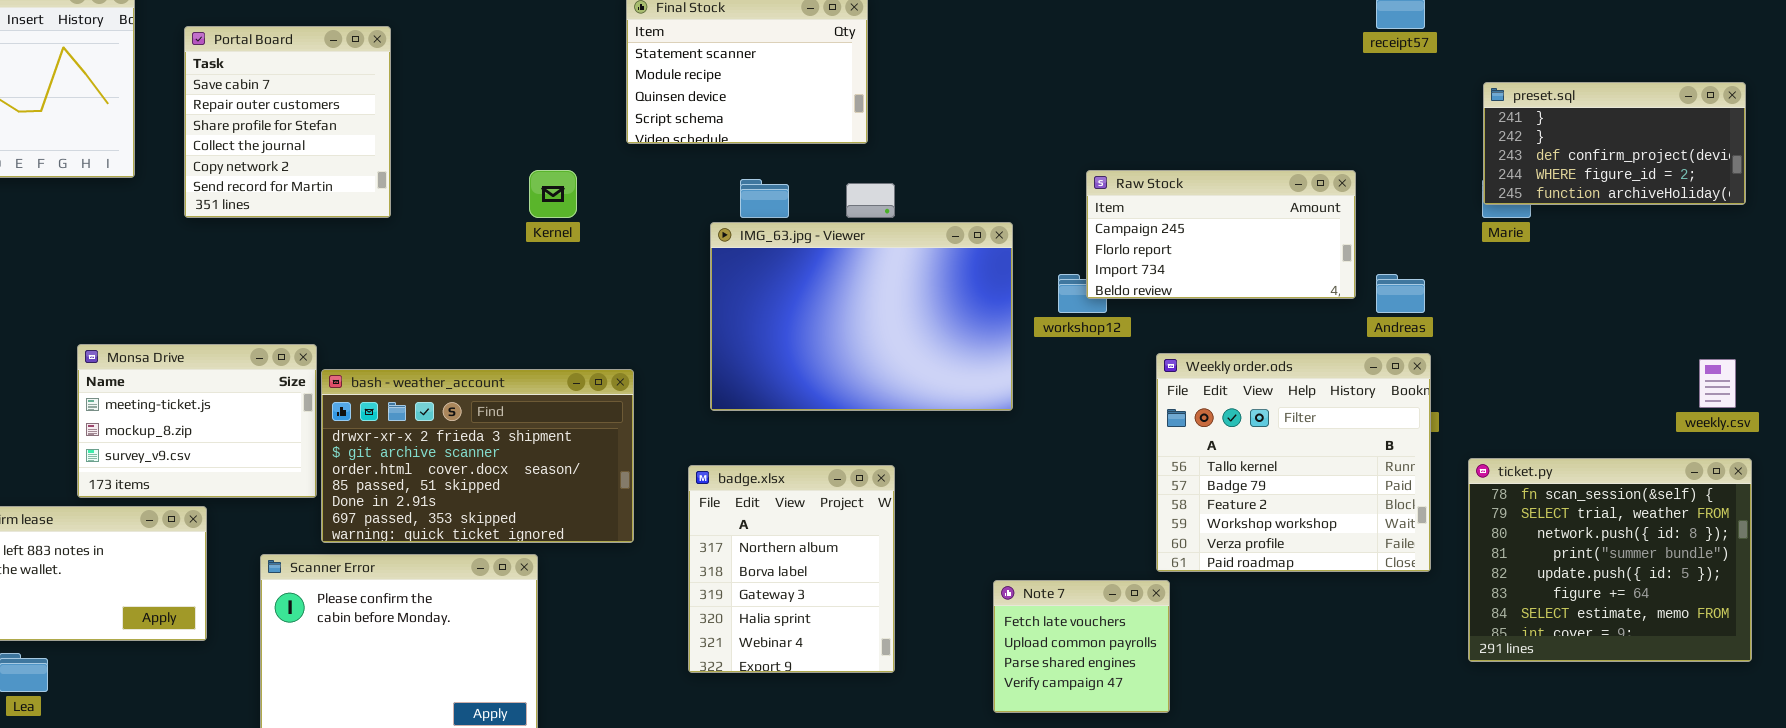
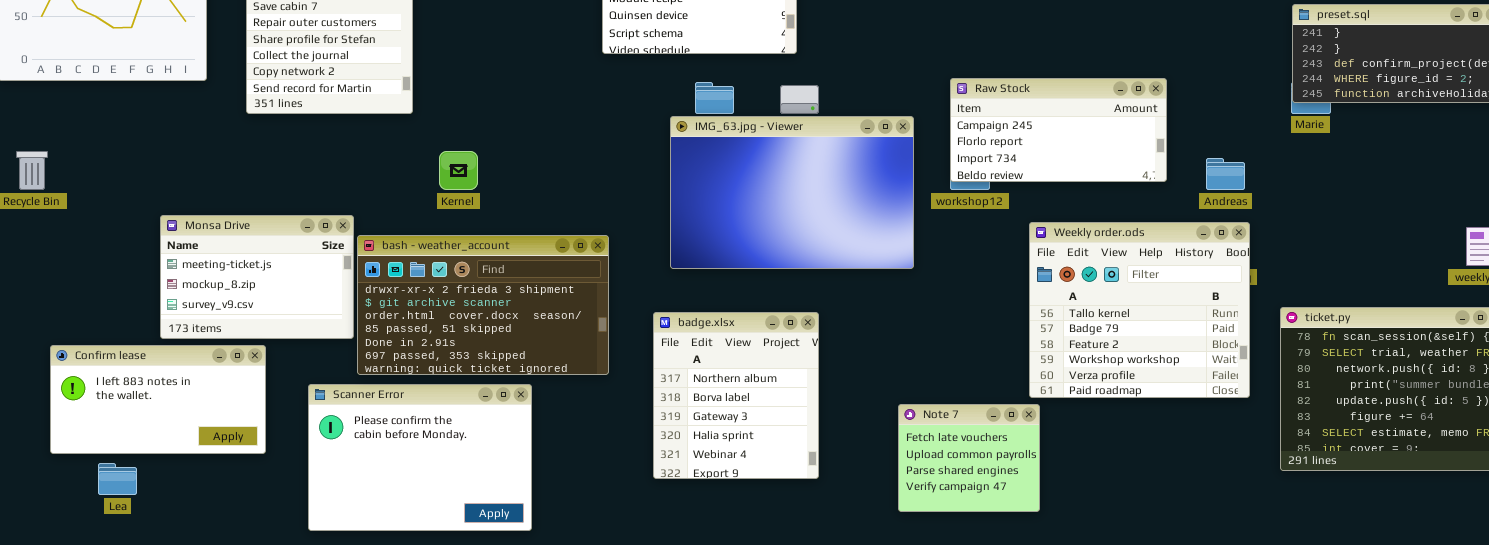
Kernel: [529,170,577,218] -> [439,151,478,190], moved
Raw Stock: [1086,170,1356,299] -> [950,78,1167,182], moved

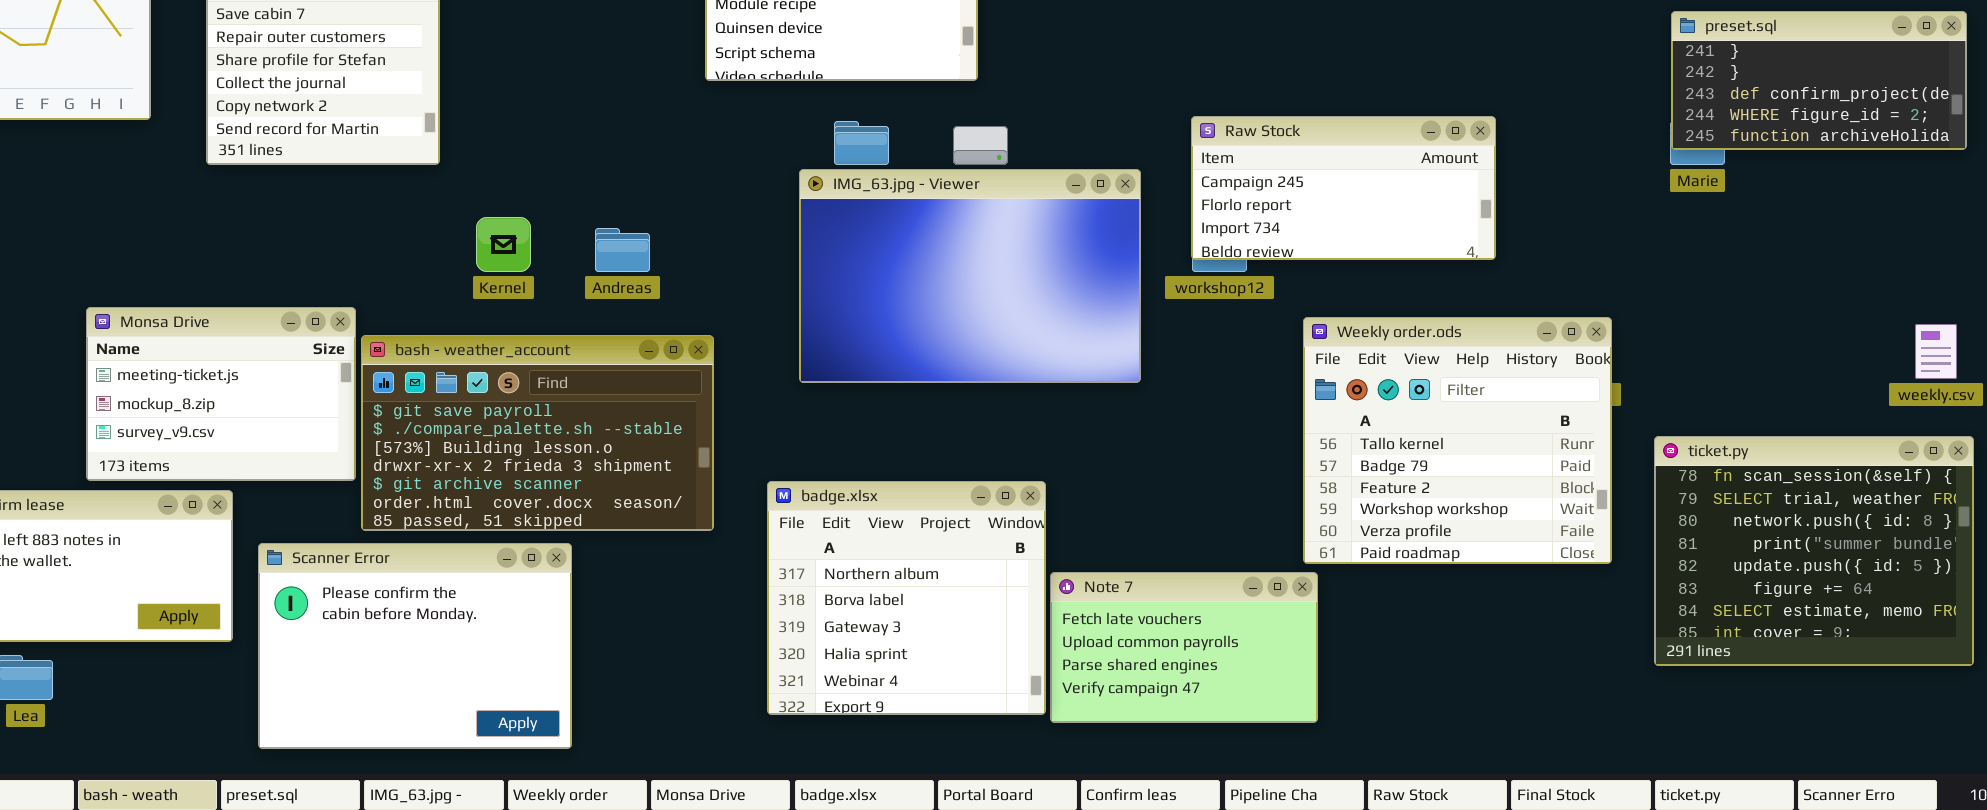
Andreas: [1206,158,1245,190] -> [595,228,650,272], moved
bash - weather_account: [357,235,609,375] -> [361,335,714,531], scrolled up 3 rows
badge.xlsx: [653,312,819,479] -> [767,481,1046,715], moved, resized
Scanner Error: [308,384,532,531] -> [258,543,572,749], moved
Note 7: [898,404,1040,512] -> [1050,572,1318,723], resized

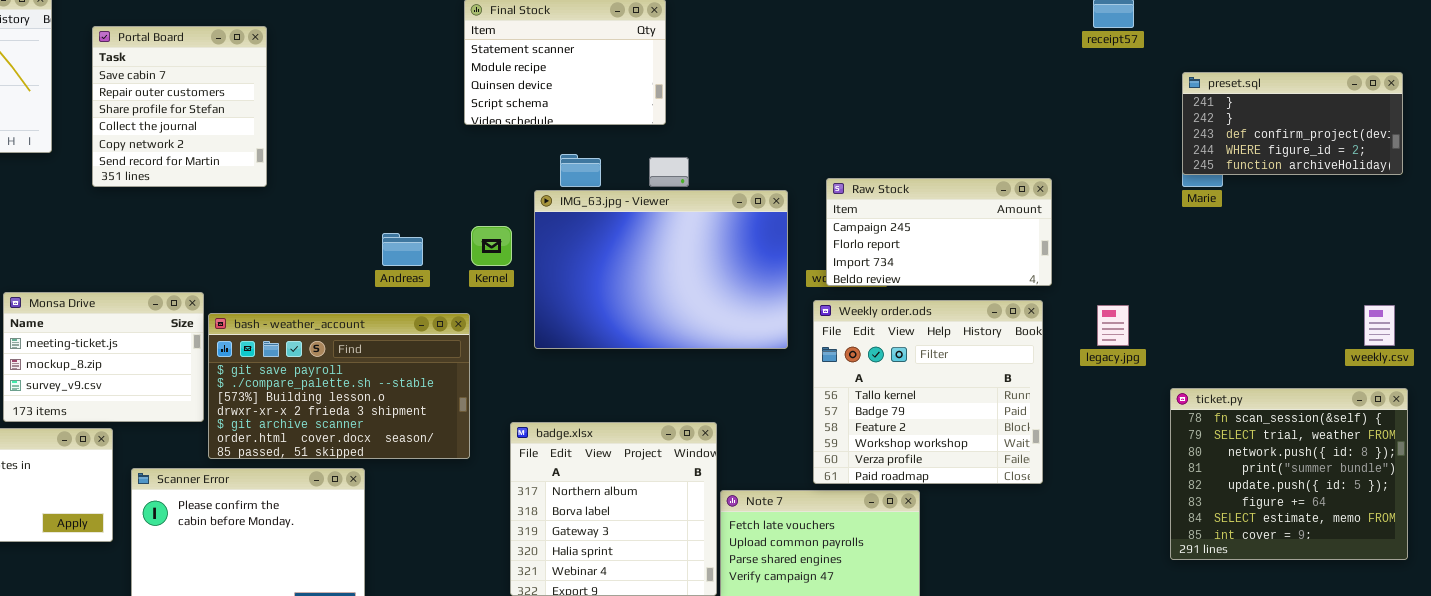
Raw Stock: [1191,116,1496,260] -> [826,178,1052,286], moved
Kernel: [476,217,531,272] -> [471,226,512,266], moved
Weekly order.ods: [1303,317,1612,564] -> [813,300,1043,484], moved

